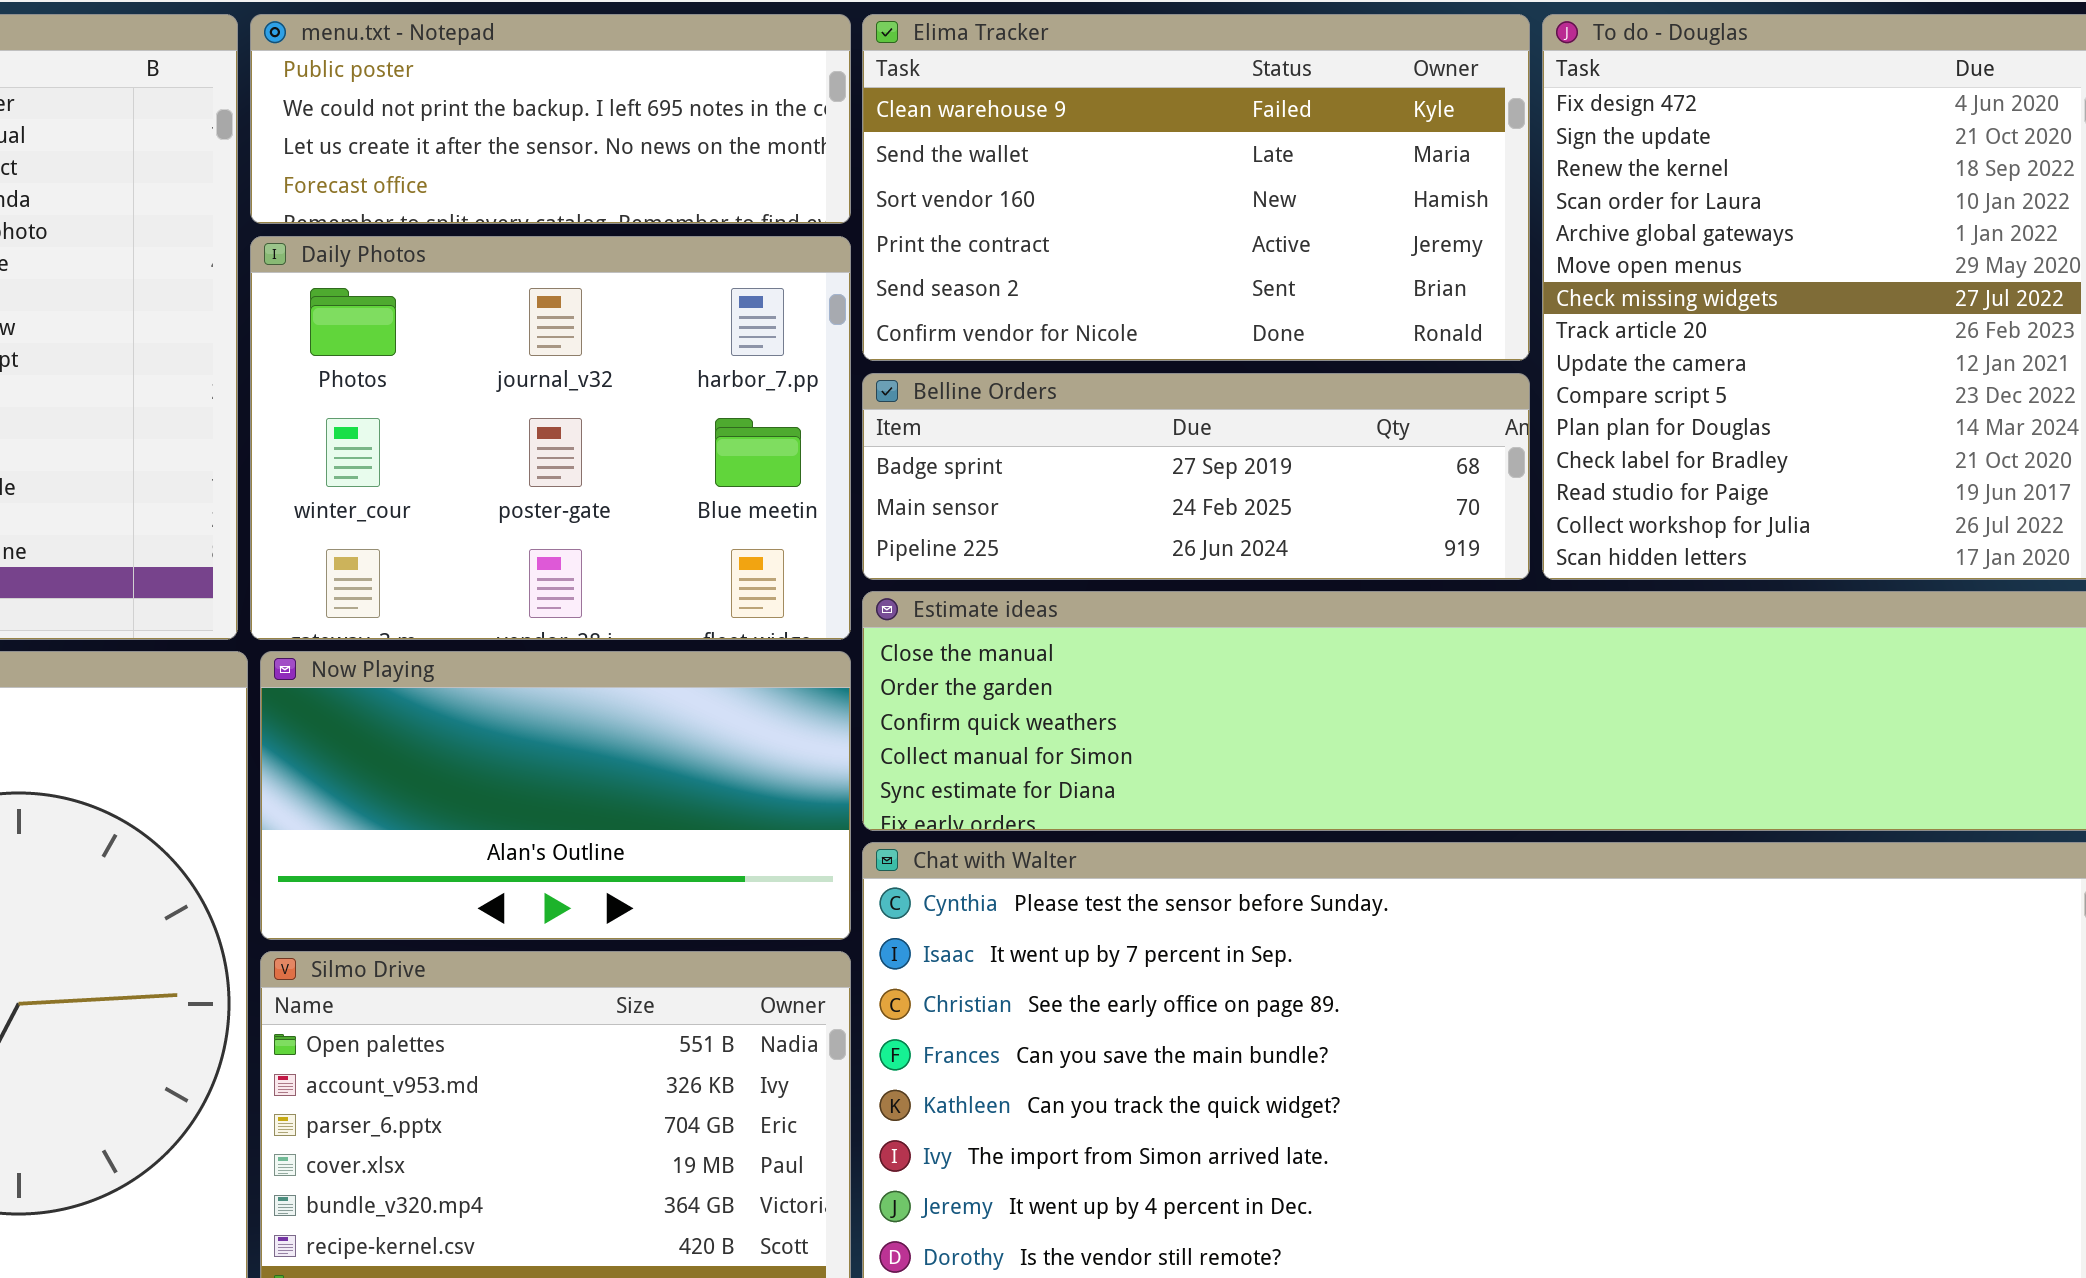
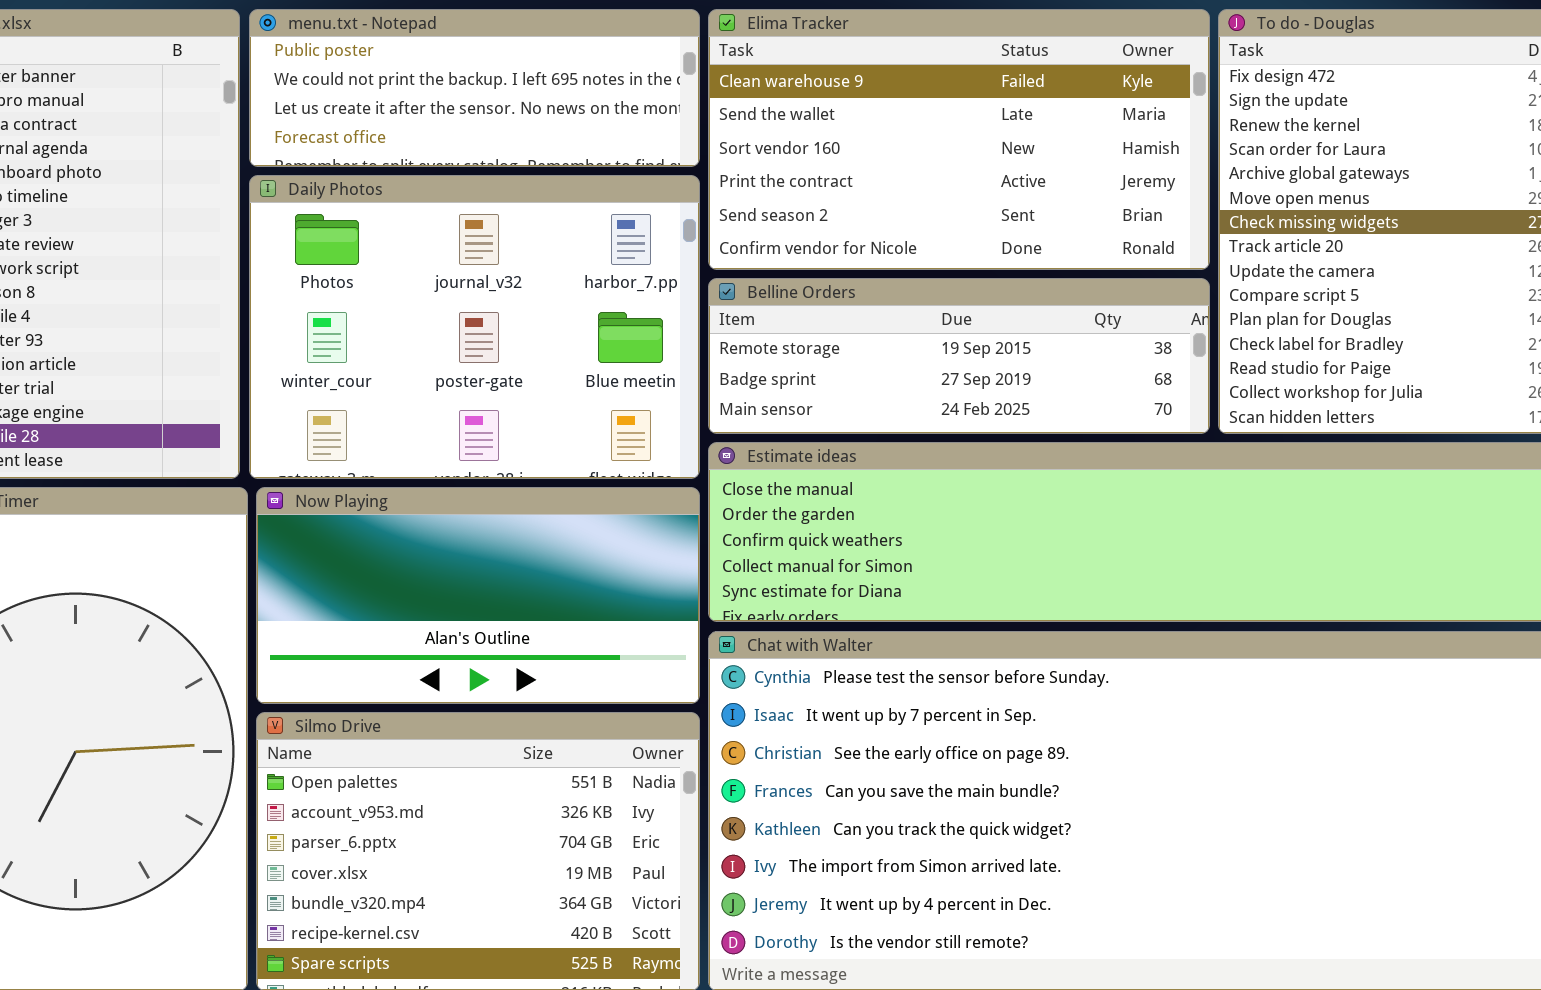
Belline Orders: [862,373,1530,580] -> [708,278,1210,434], scrolled up 1 row

